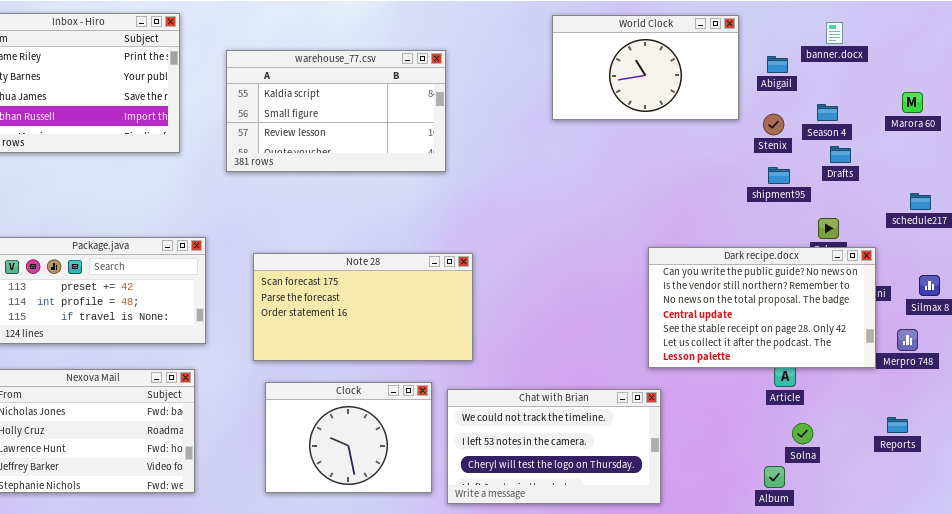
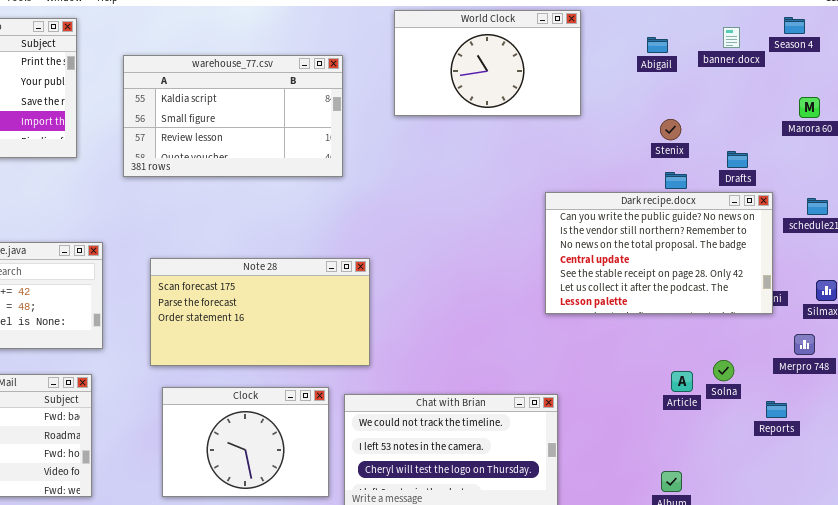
World Clock: [552,15,739,120] -> [394,10,581,116], moved
Abigail: [767,56,788,73] -> [647,37,668,53], moved
Season 4: [817,104,838,121] -> [784,17,805,34], moved
Dark recipe.docx: [648,247,876,368] -> [545,192,773,314], moved
Reports: [887,417,908,433] -> [766,401,787,418], moved
Solna: [792,423,813,444] -> [713,360,734,381], moved

